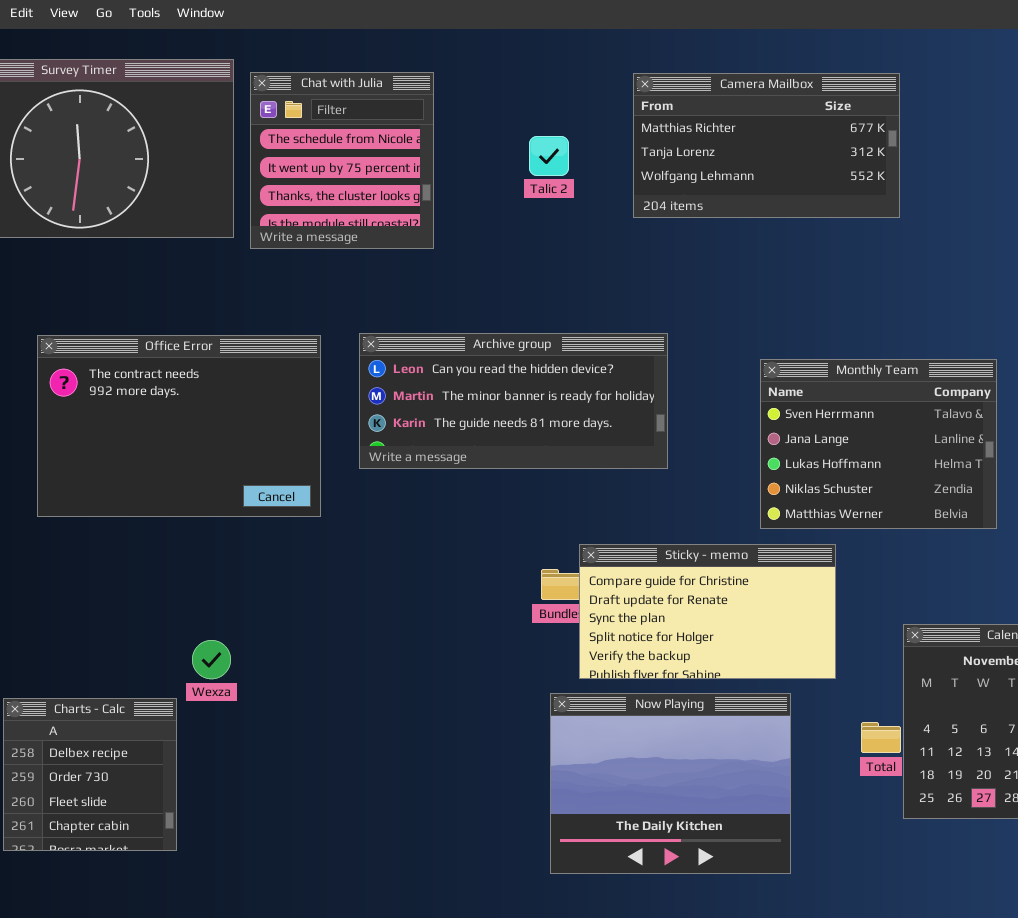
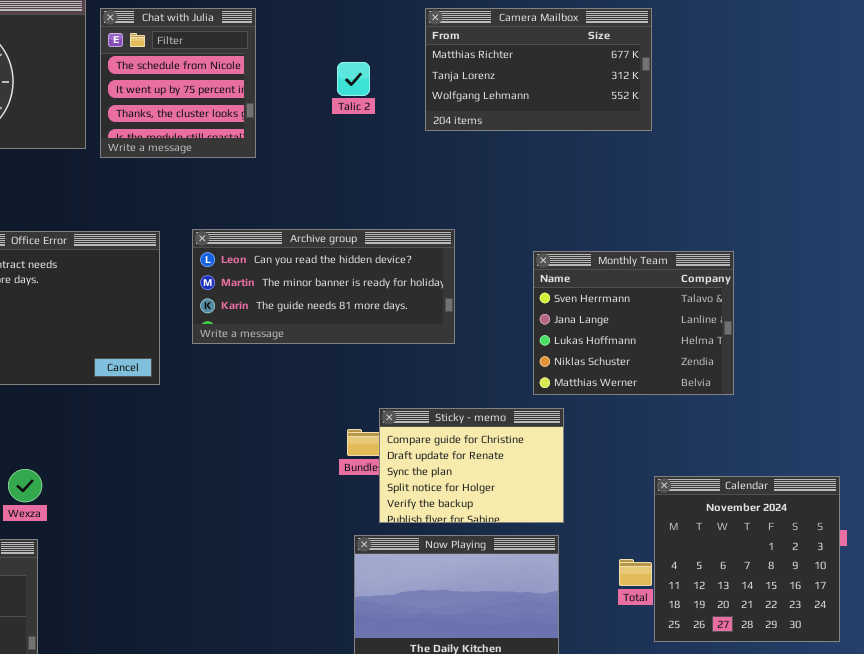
Sticky - memo: [579,544,836,679] -> [379,408,564,523], resized
Wexza: [192,640,231,679] -> [8,469,42,502], moved

